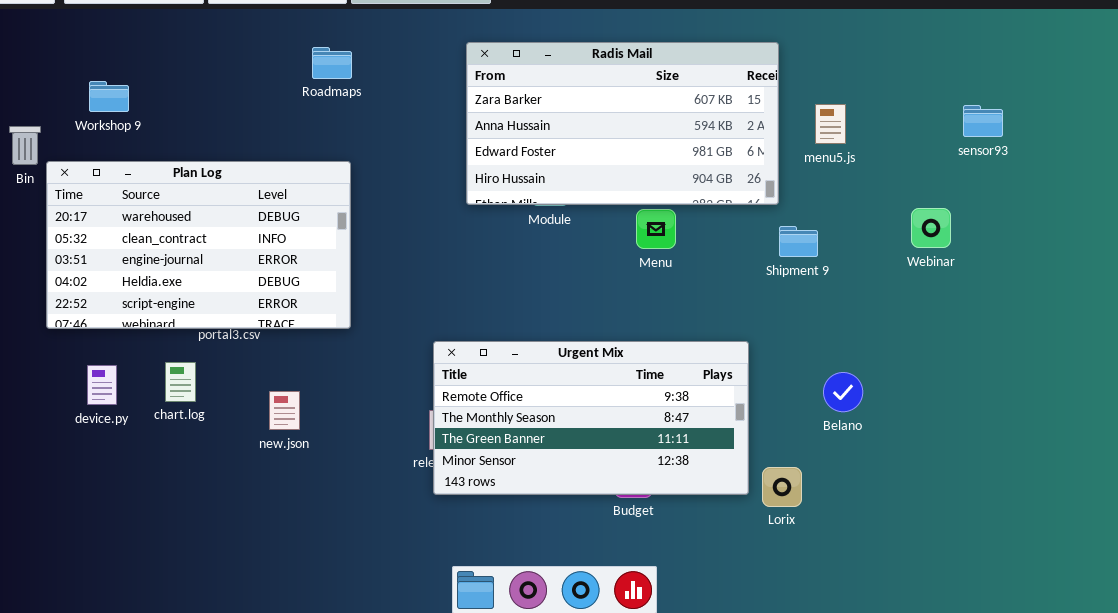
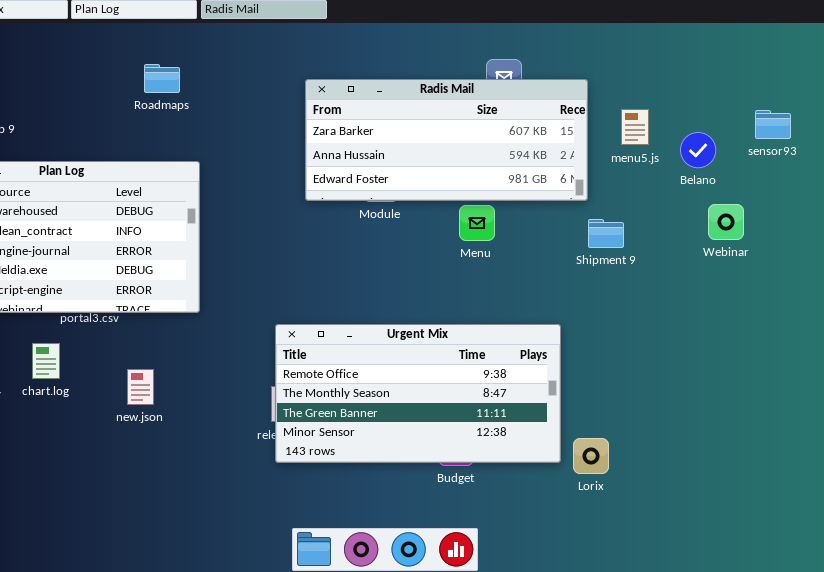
Radis Mail: [466,42,779,205] -> [305,79,588,201], resized
Roadmaps: [312,47,352,79] -> [144,64,180,93], moved
Belano: [823,372,863,412] -> [680,132,716,168], moved

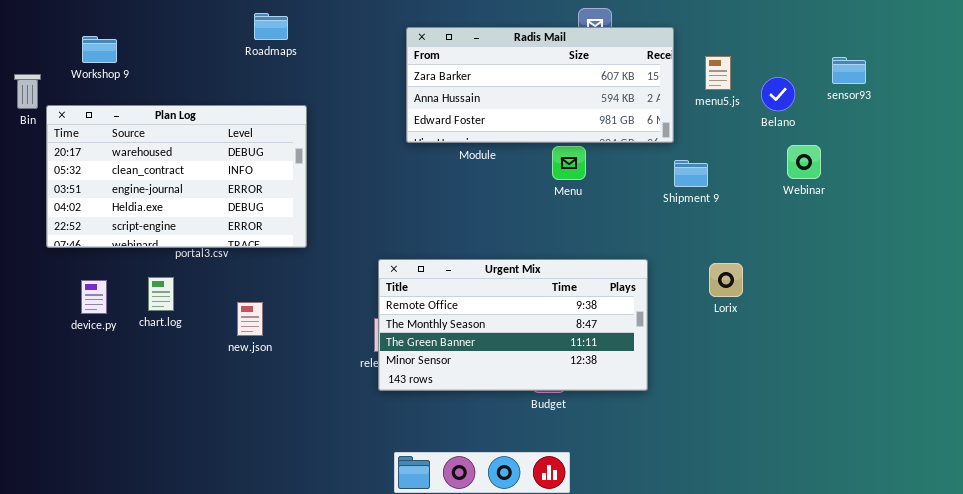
Lorix: [573,438,609,474] -> [709,263,743,297], moved

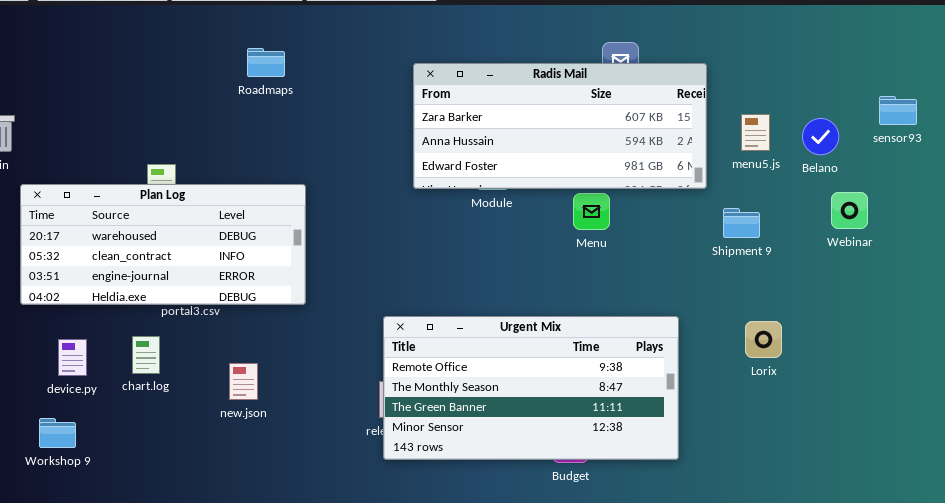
Workshop 9: [82,36,117,63] -> [39,418,76,448], moved
menu5.js: [705,56,731,90] -> [741,114,770,151], moved
Plan Log: [46,105,307,248] -> [20,184,306,305], resized
Shipment 9: [674,160,708,187] -> [723,208,760,238], moved

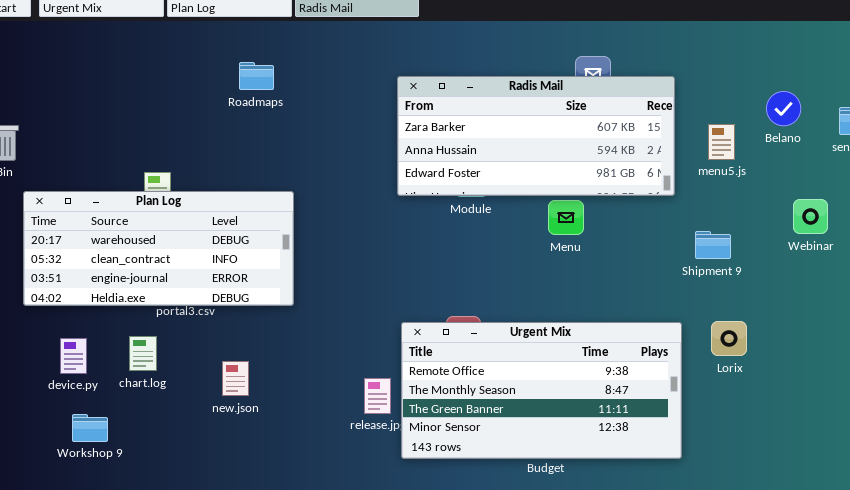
Belano: [802,118,839,155] -> [766,91,801,126], moved
Shipment 9: [723,208,760,238] -> [695,231,731,259], moved
Urgent Mix: [383,316,679,460] -> [401,322,682,459], moved
Workshop 9: [39,418,76,448] -> [72,414,108,442], moved

